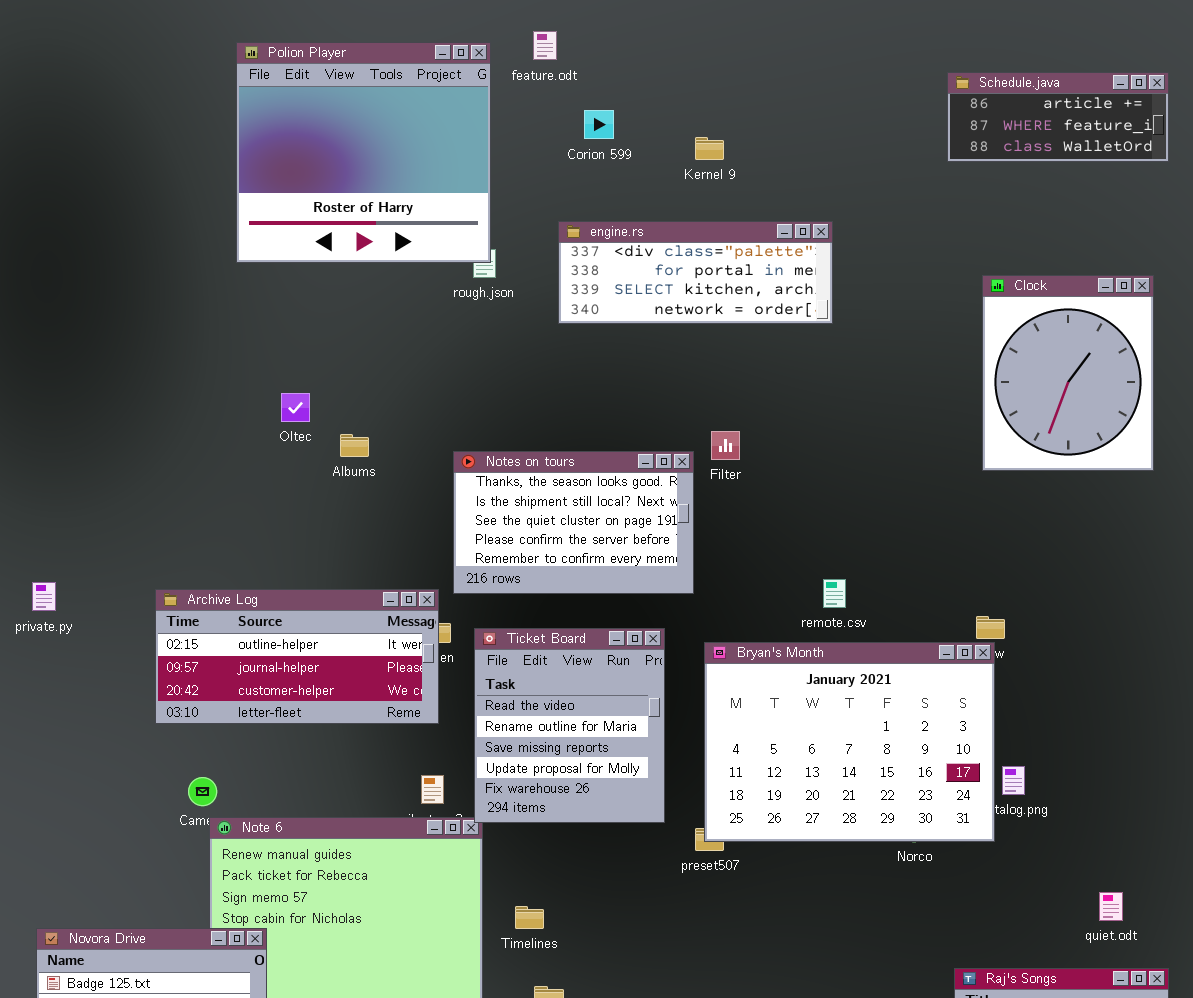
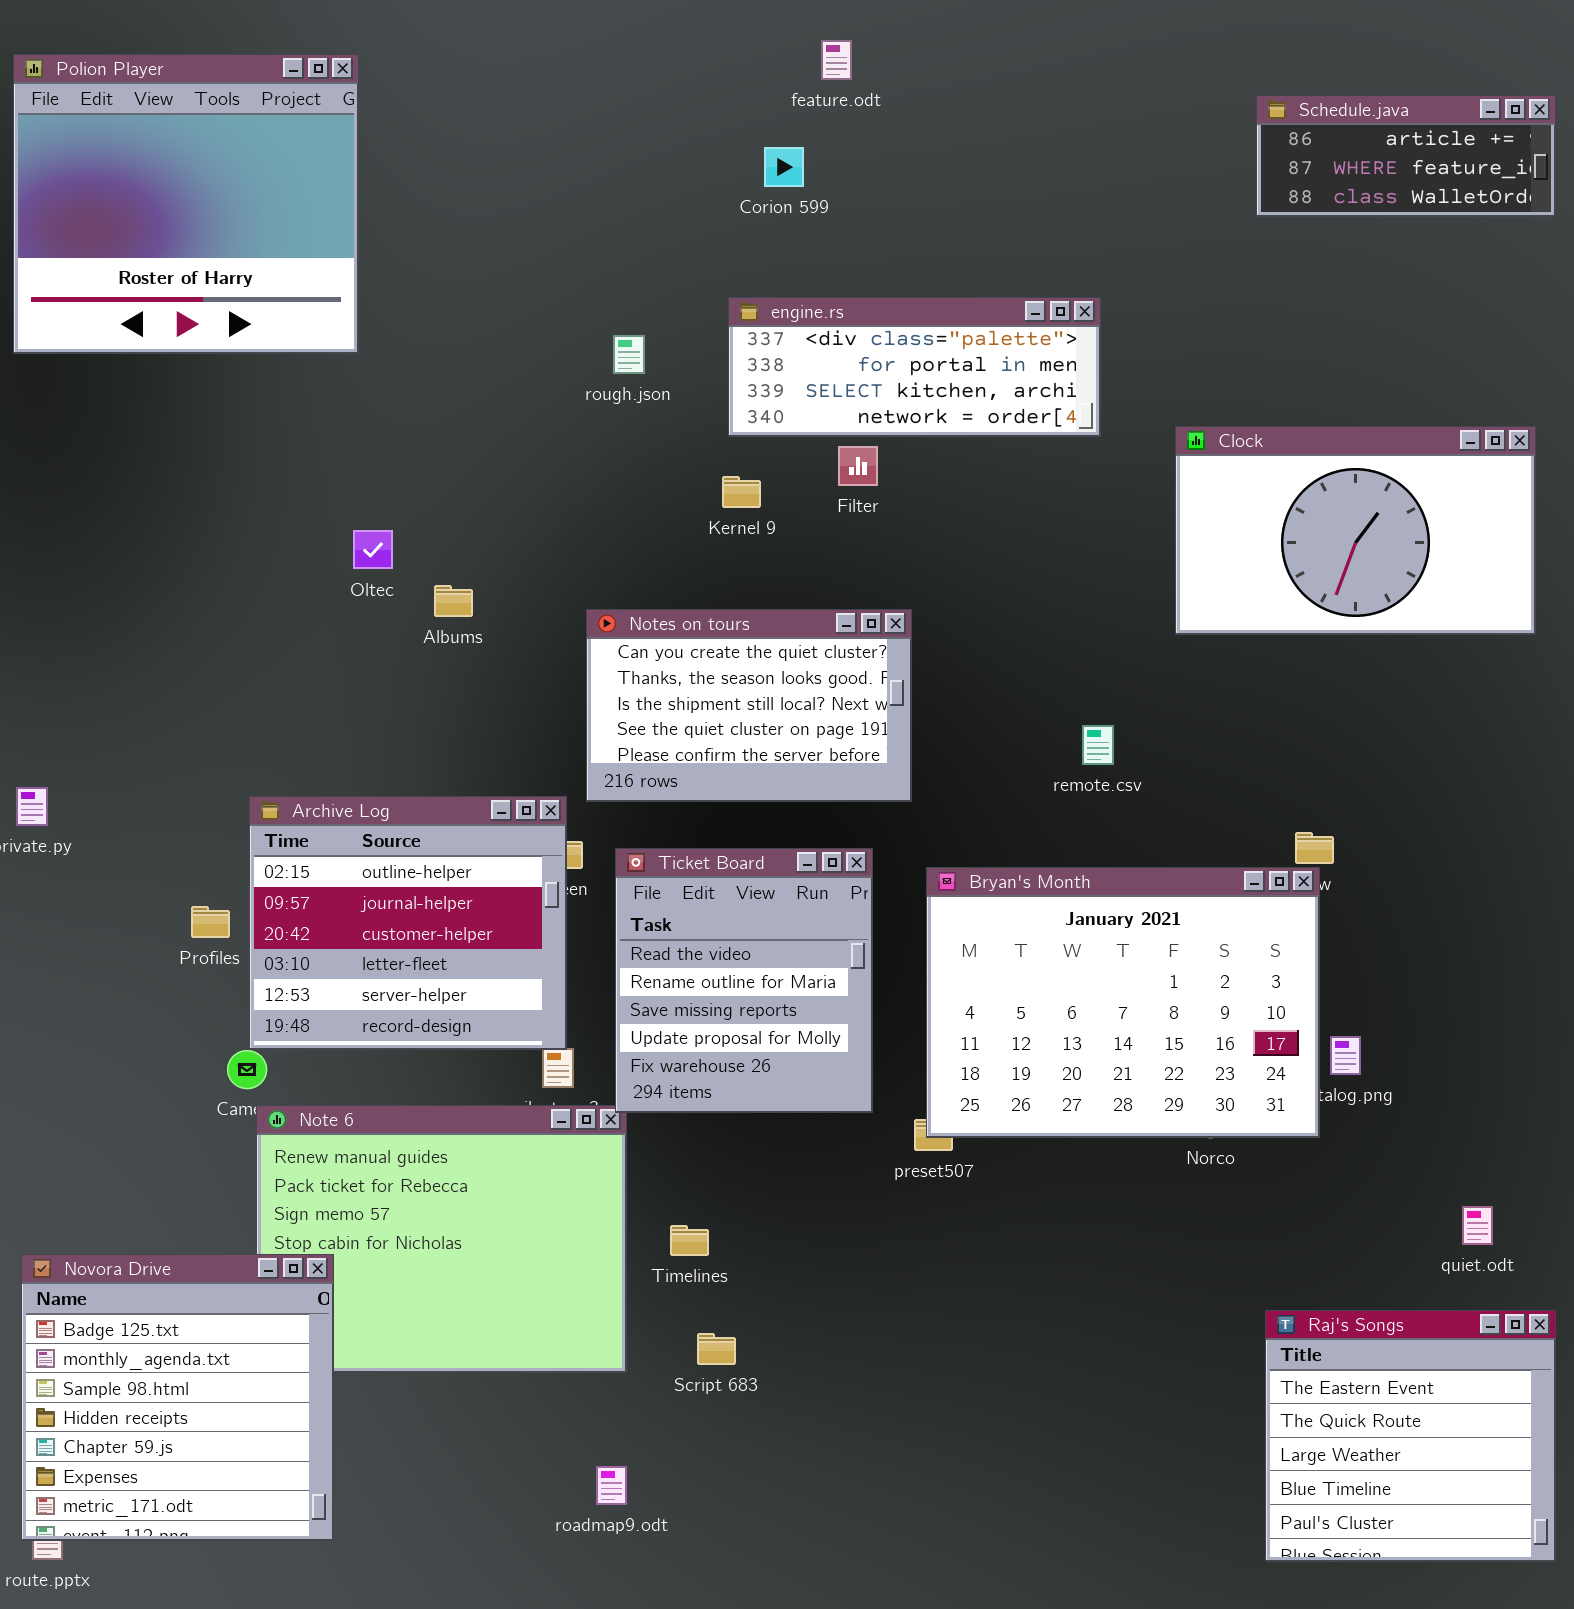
feature.odt: [533,31,557,60] -> [821,40,852,80], moved
Polion Player: [236,42,491,263] -> [13,54,359,354], moved
Kernel 9: [695,137,724,160] -> [722,476,761,508], moved
Clock: [982,275,1154,471] -> [1175,426,1536,635], resized
Filter: [711,431,740,460] -> [838,446,878,486], moved
Notes on tours: [453,451,694,594] -> [586,609,912,802], scrolled up 1 row
remote.csv: [823,579,846,608] -> [1082,725,1114,765], moved
Archive Log: [155,589,439,724] -> [249,796,567,1050], resized

